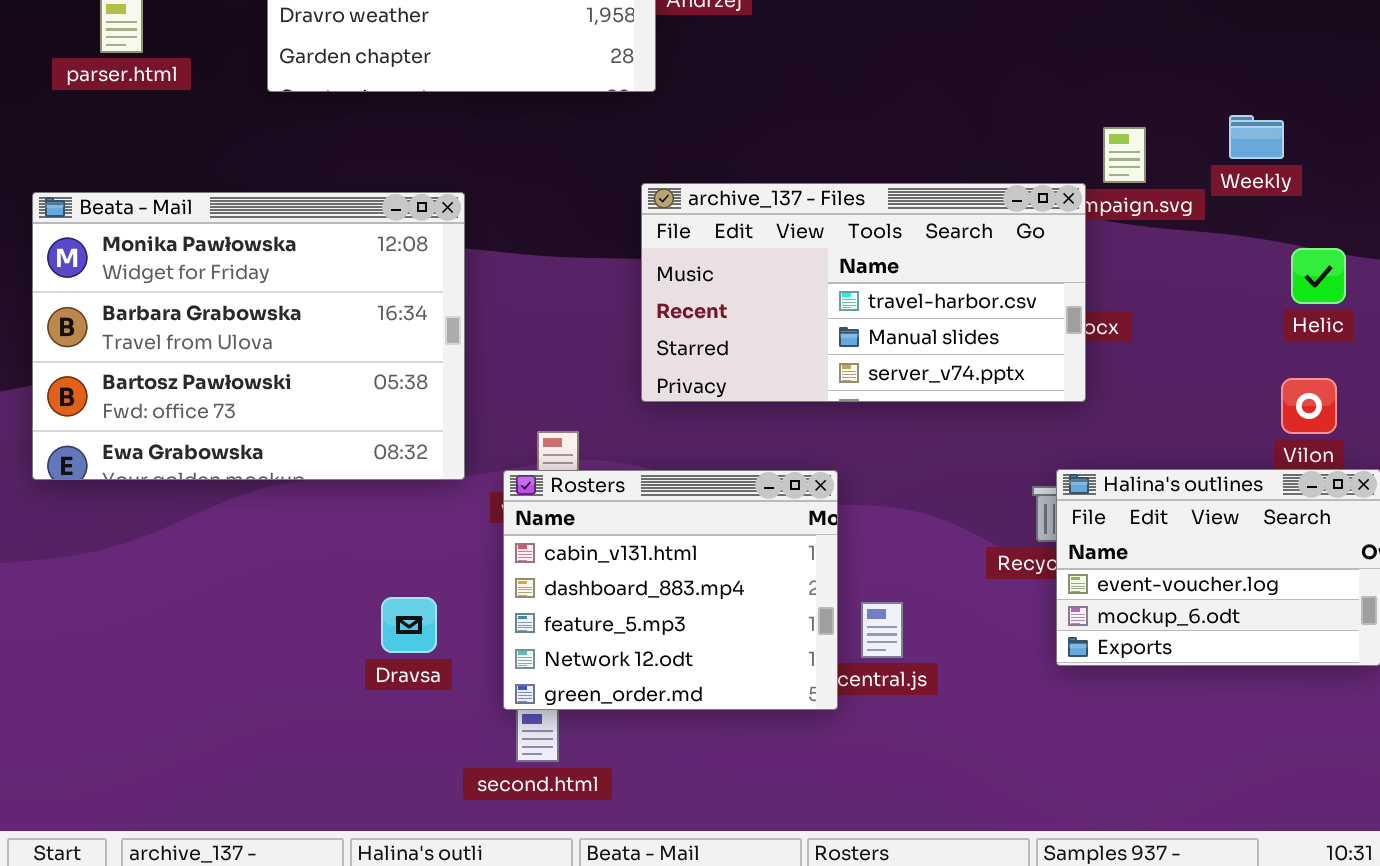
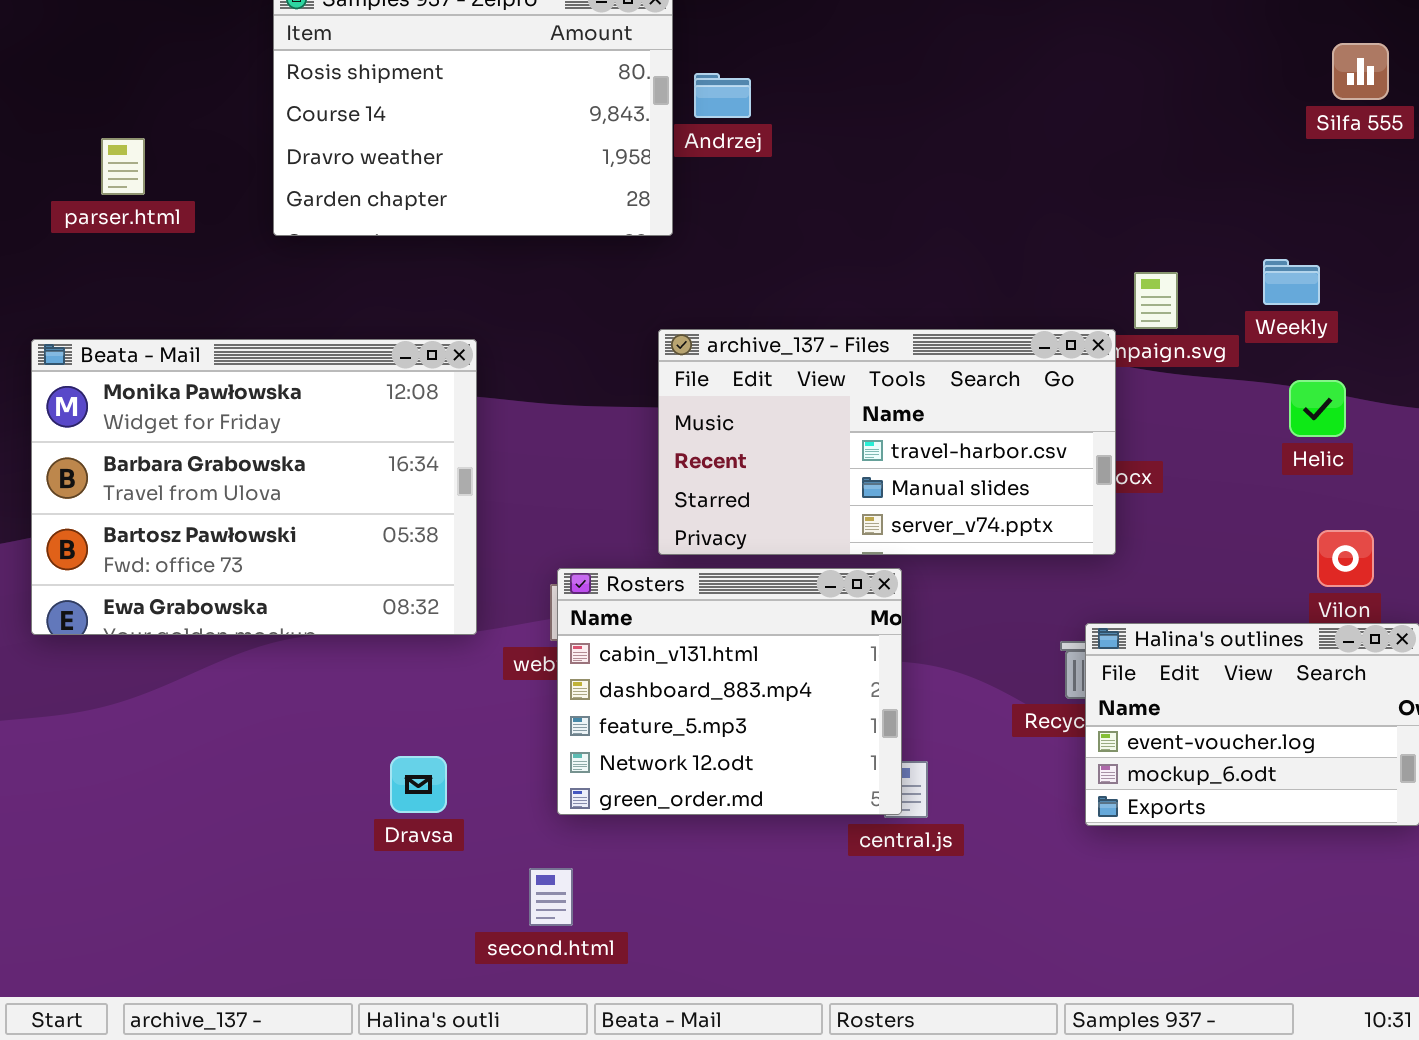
Helic: [1291,248,1346,304] -> [1289,380,1346,437], moved
Rosters: [503,470,838,710] -> [557,568,902,815], moved

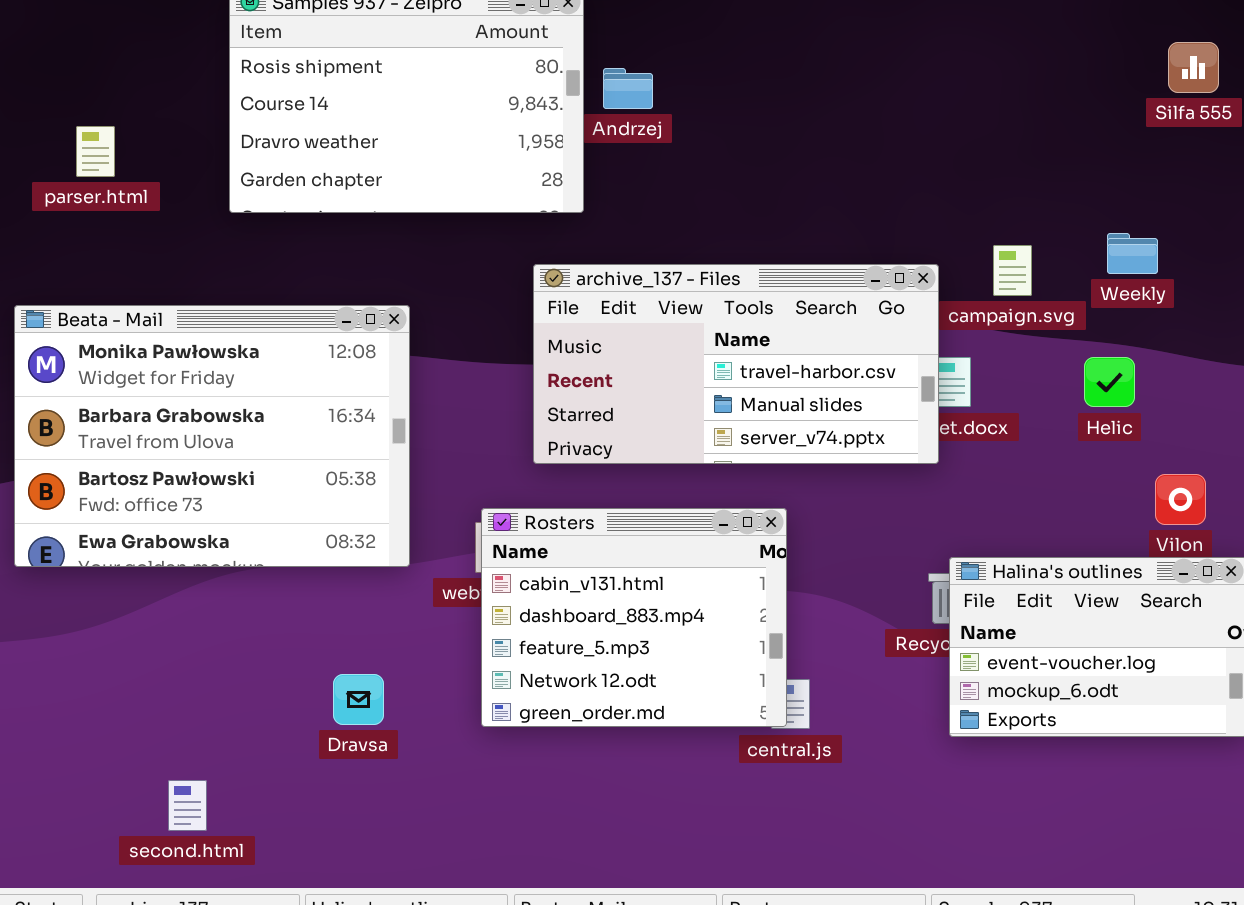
archive_137 - Files: [658,329,1116,555] -> [533,264,939,464], moved
Helic: [1289,380,1346,437] -> [1084,357,1135,407], moved
second.html: [529,868,573,926] -> [168,780,207,831], moved

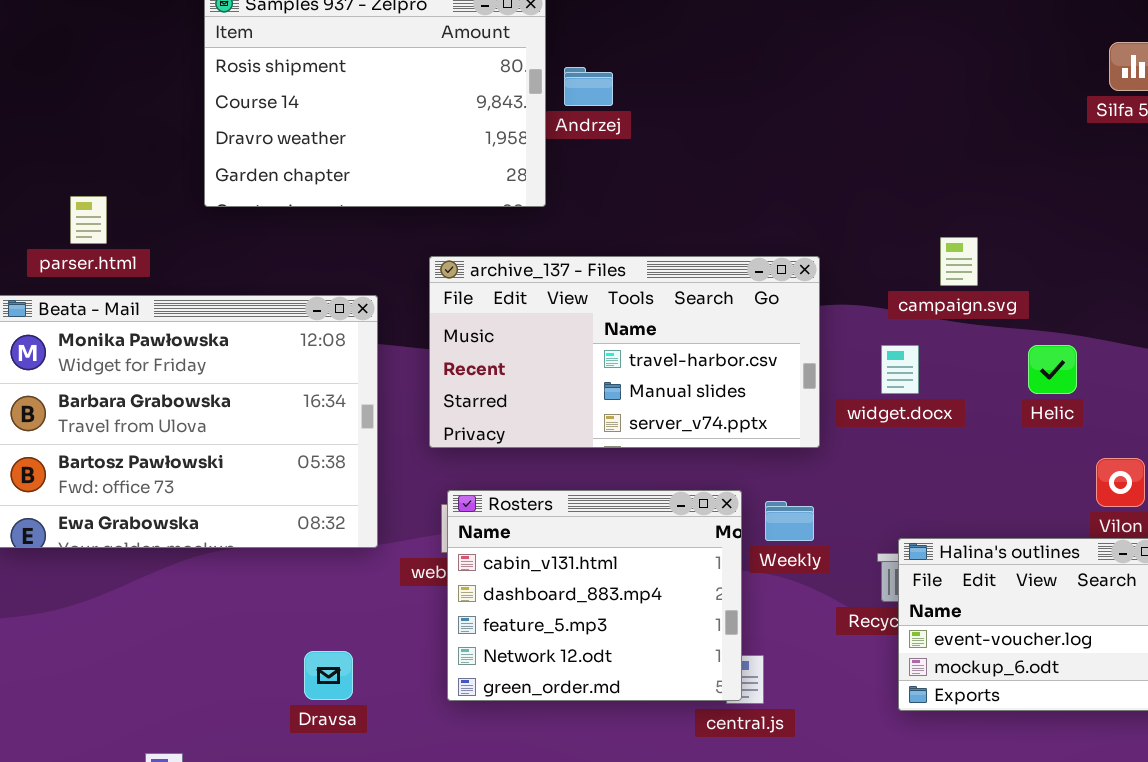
parser.html: [76,126,115,177] -> [70,196,107,244], moved
Weekly: [1107,233,1158,274] -> [765,501,814,541], moved
archive_137 - Files: [533,264,939,464] -> [429,256,820,448], moved

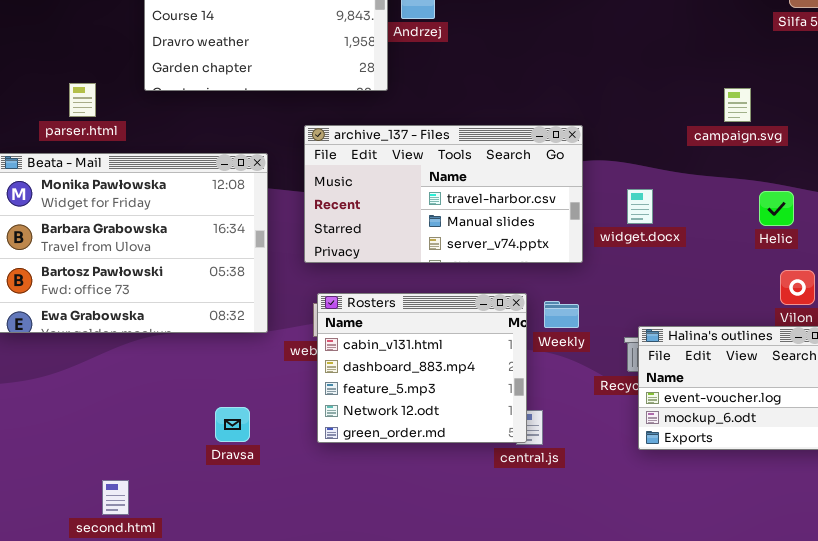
parser.html: [70,196,107,244] -> [69,83,96,117], moved
campaign.svg: [940,237,978,286] -> [724,88,751,122], moved
Helic: [1028,345,1077,394] -> [759,191,794,226], moved

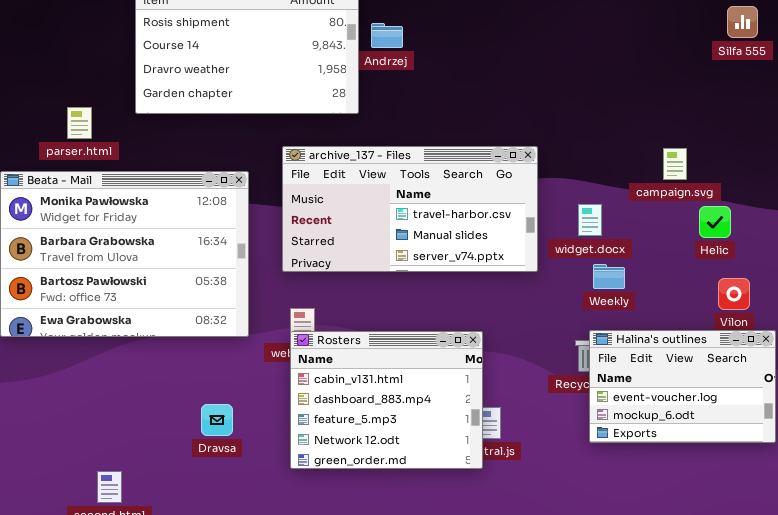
campaign.svg: [724,88,751,122] -> [663,148,687,180], moved
Rosters: [317,293,527,443] -> [290,331,483,469], moved
Weekly: [544,301,579,328] -> [593,264,625,289], moved

